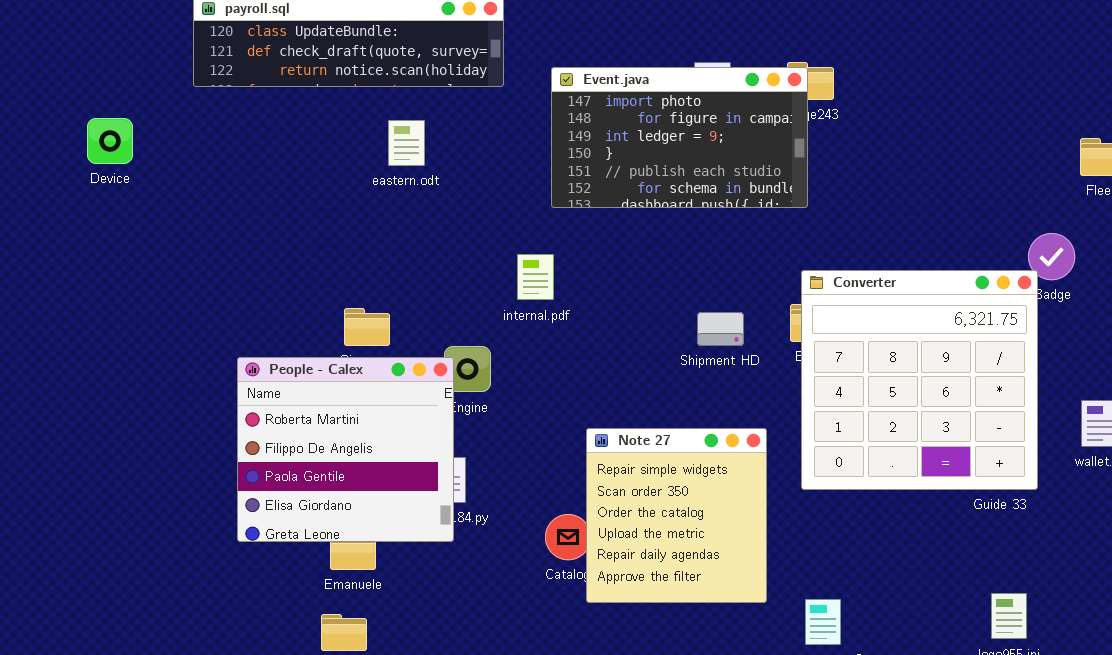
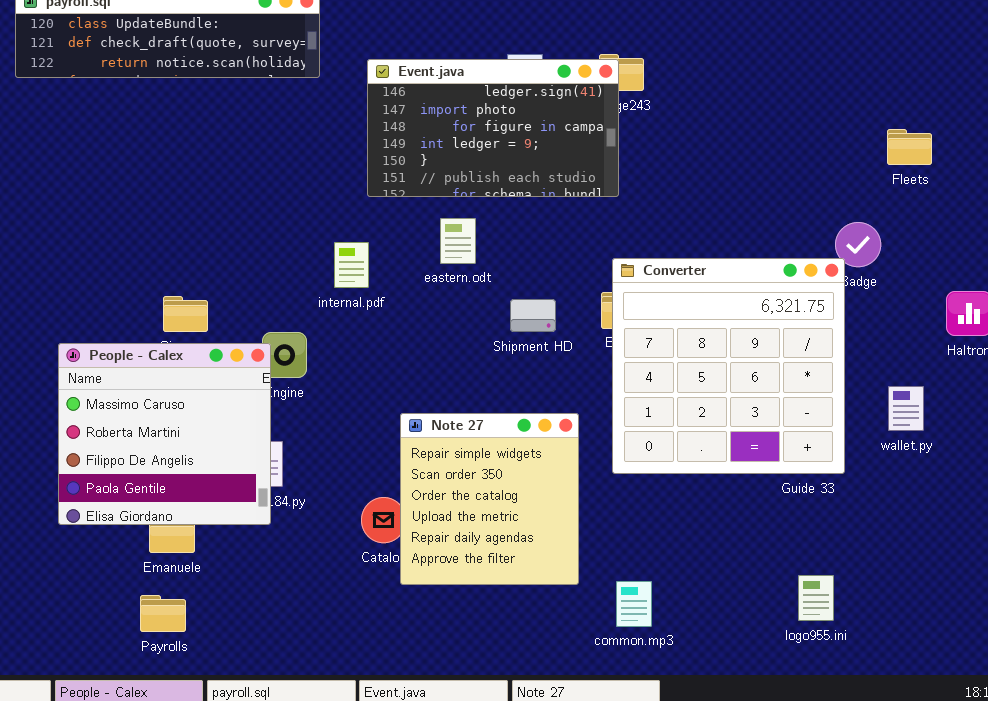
Event.java: [551,67,808,208] -> [367,59,619,197], scrolled up 1 row
eastern.odt: [388,120,425,166] -> [440,218,476,264], moved
People - Calex: [237,357,454,542] -> [58,343,271,525], scrolled up 1 row

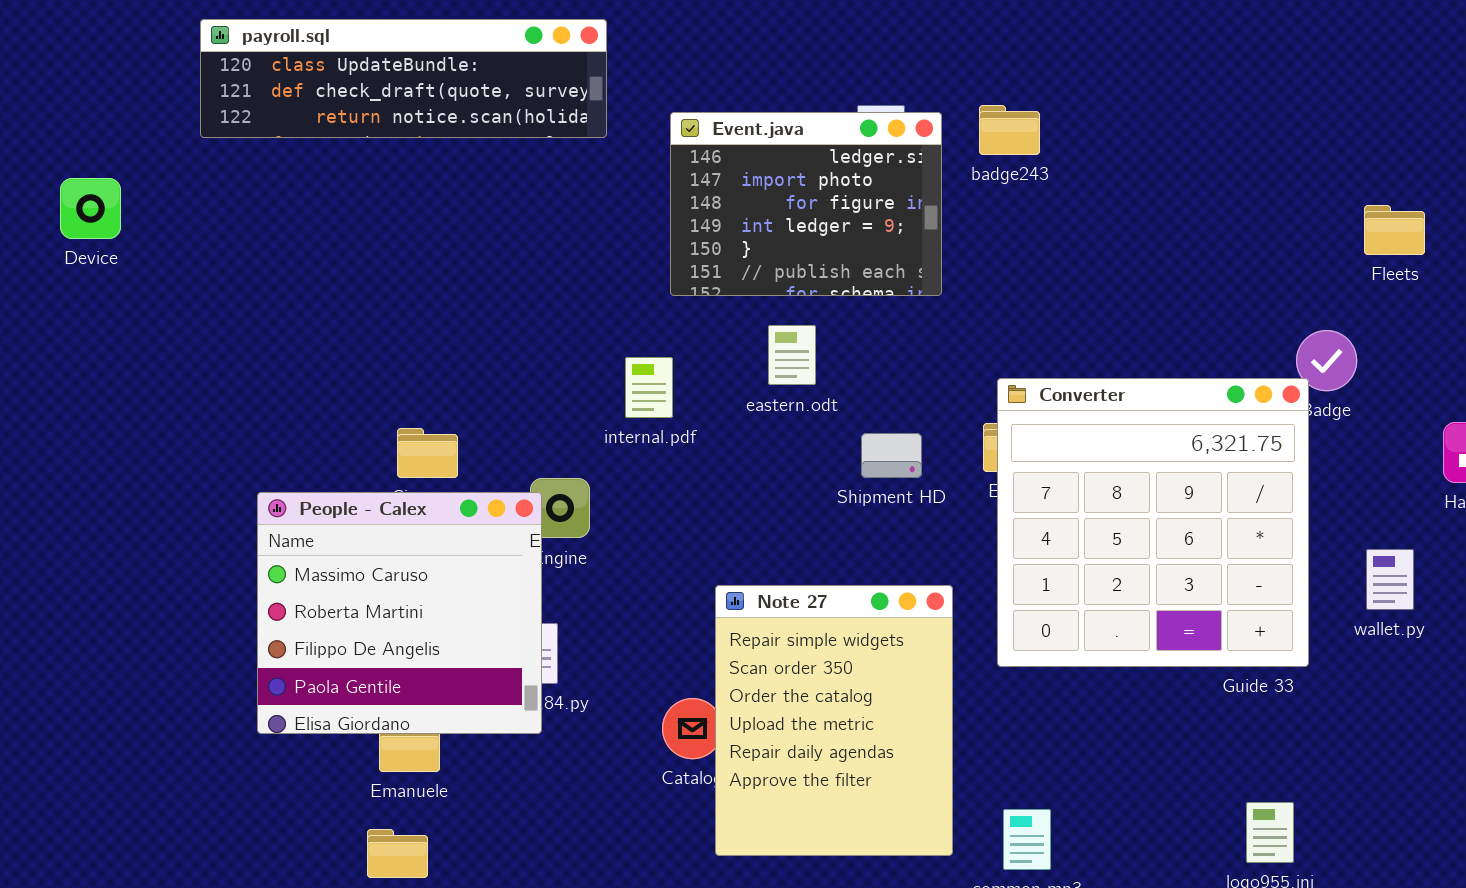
Event.java: [367,59,619,197] -> [670,112,942,296], resized
Note 27: [400,413,579,585] -> [715,585,953,856], resized

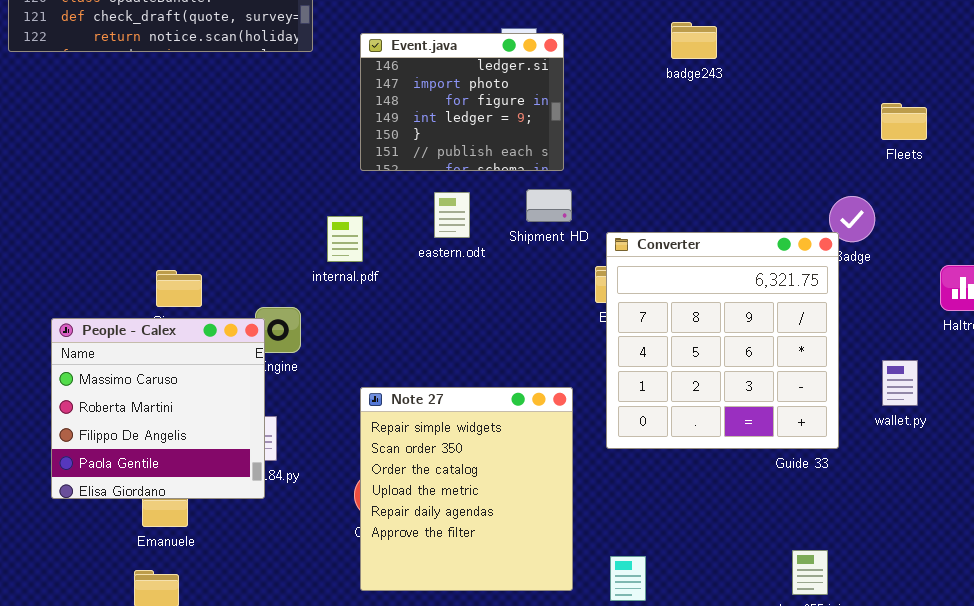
badge243: [979,105,1040,155] -> [671,22,717,59], moved
Shipment HD: [861,433,922,478] -> [526,189,572,222], moved
Note 27: [715,585,953,856] -> [360,387,573,591], resized

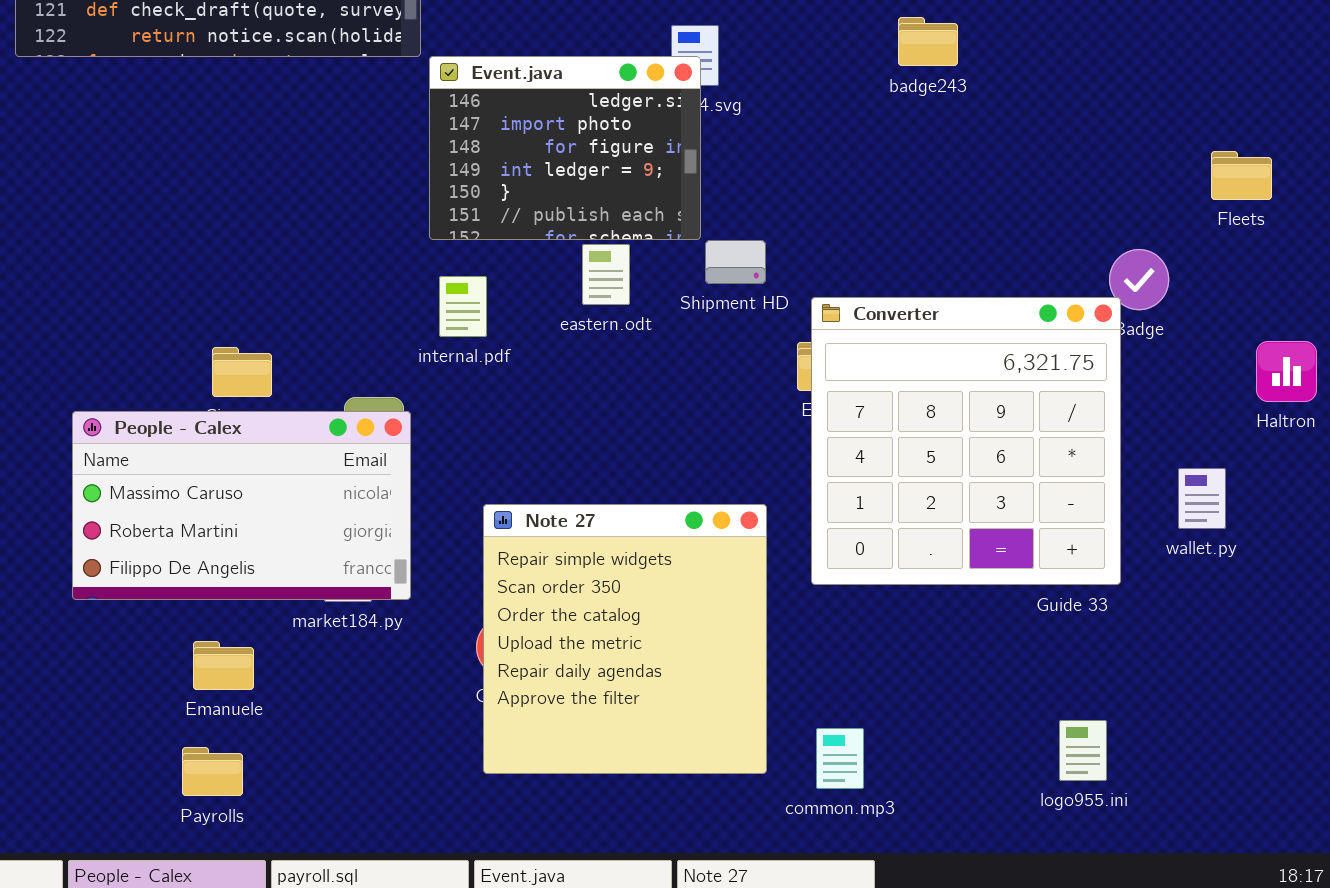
Event.java: [360,33,564,171] -> [429,56,701,240], moved
Fleets: [881,103,927,140] -> [1211,151,1272,200], moved
People - Calex: [51,318,265,499] -> [72,411,411,600], resized

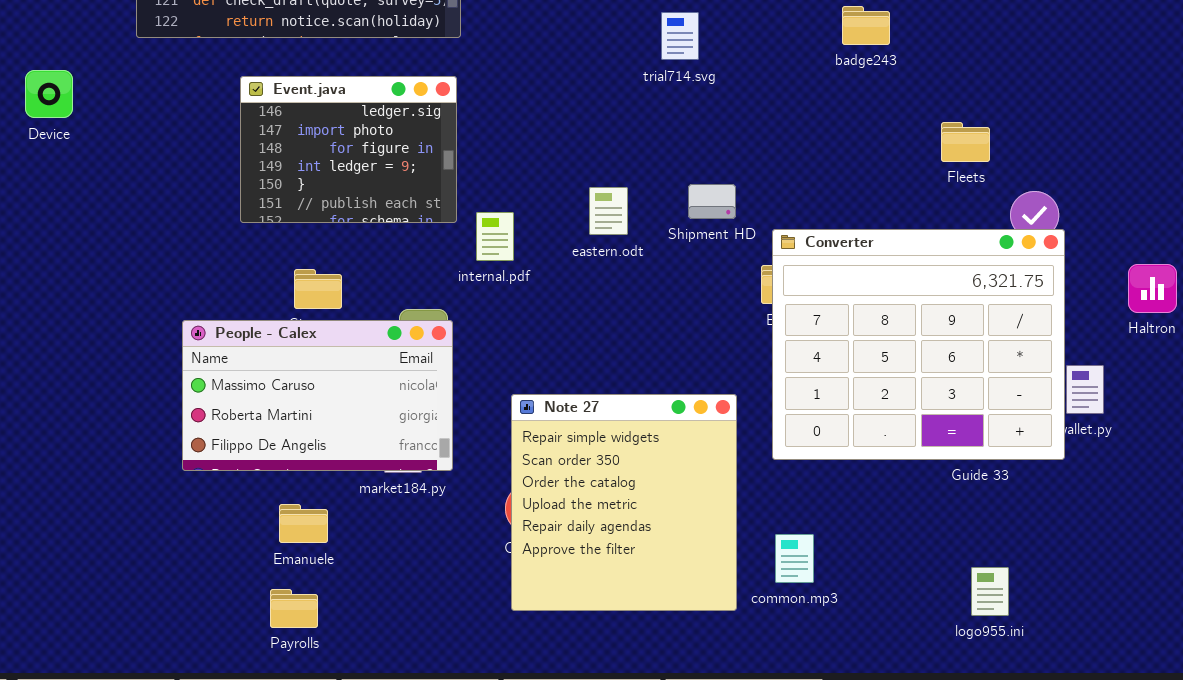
Event.java: [429,56,701,240] -> [240,76,457,223], moved
Fleets: [1211,151,1272,200] -> [941,122,990,162], moved
Converter: [811,297,1121,585] -> [772,229,1065,460], resized
common.mp3: [816,728,864,789] -> [775,534,814,583], moved

